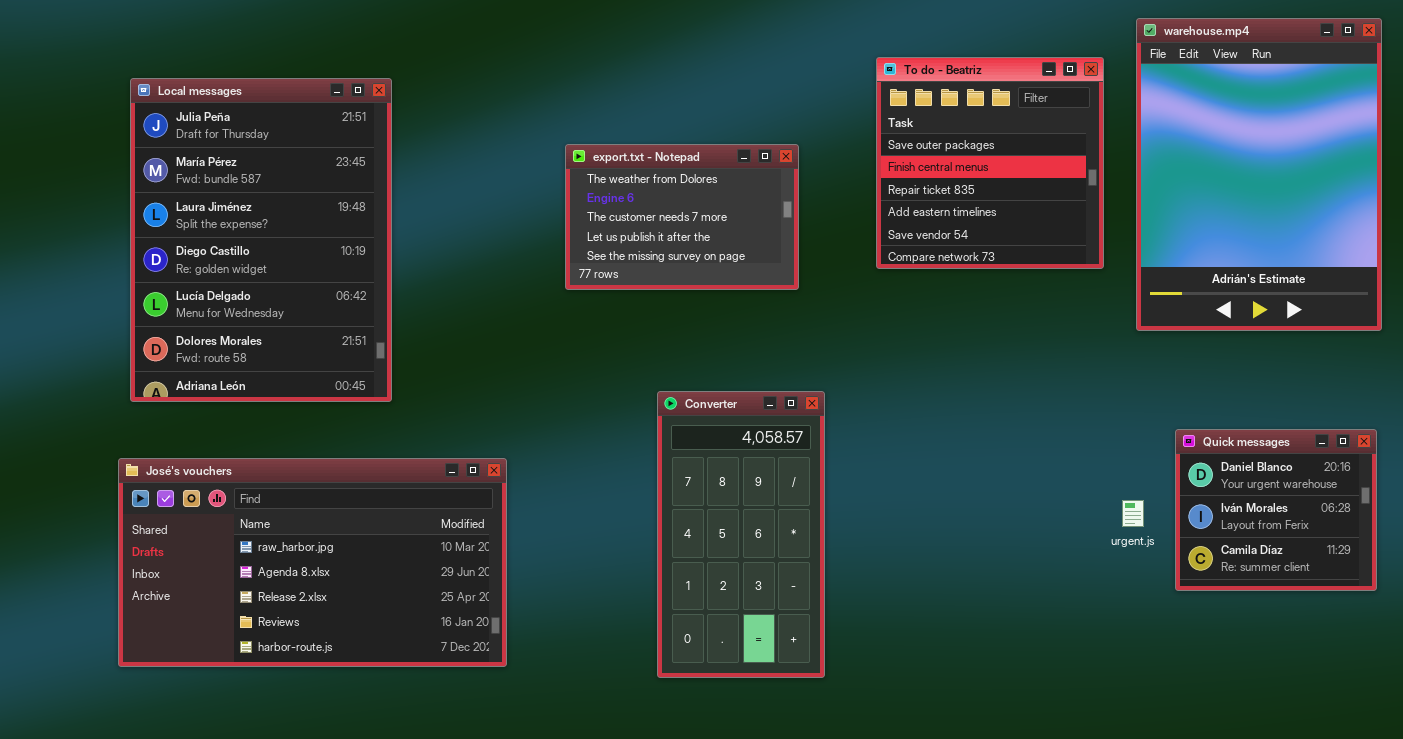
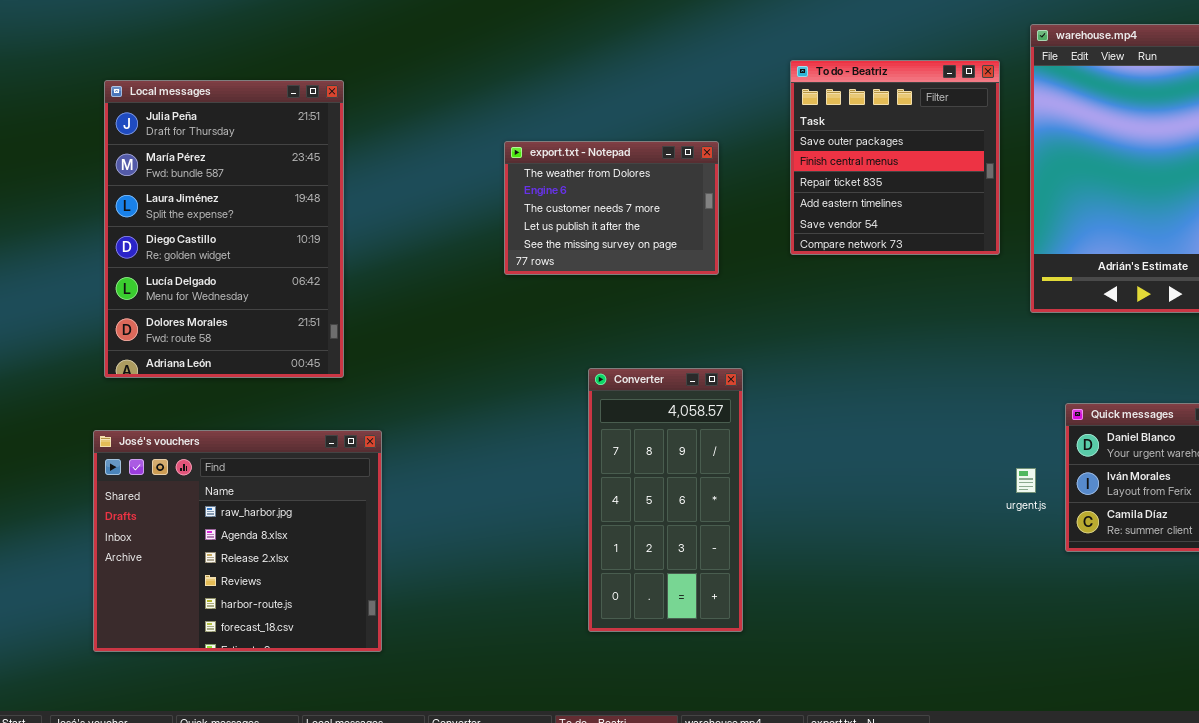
José's vouchers: [118,458,507,667] -> [93,430,382,652], resized

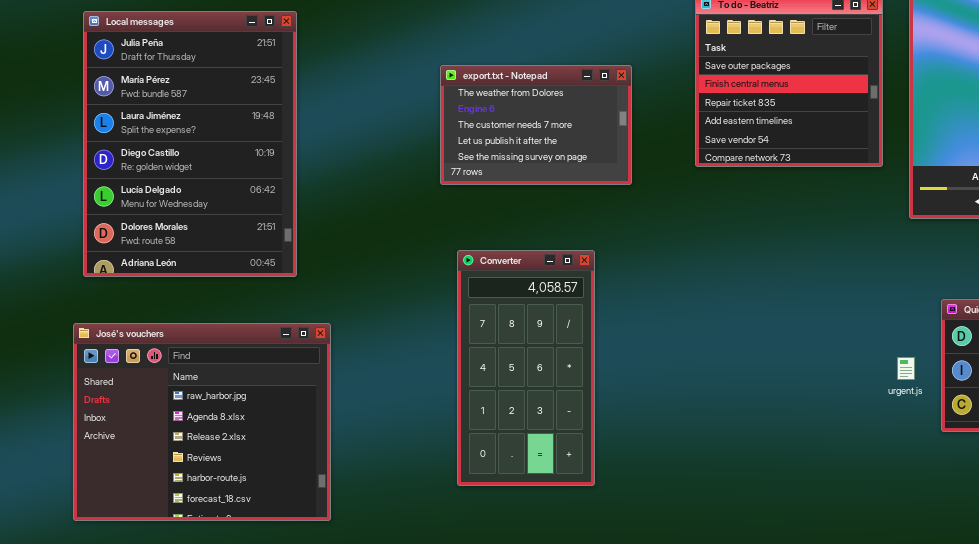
Converter: [588,368,743,632] -> [457,250,595,486], moved

